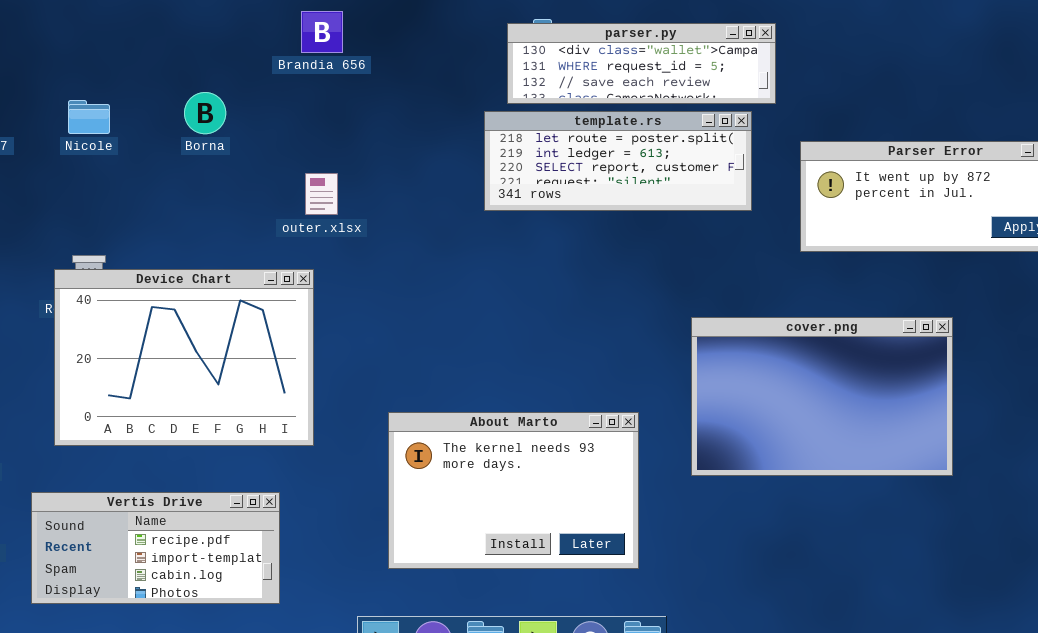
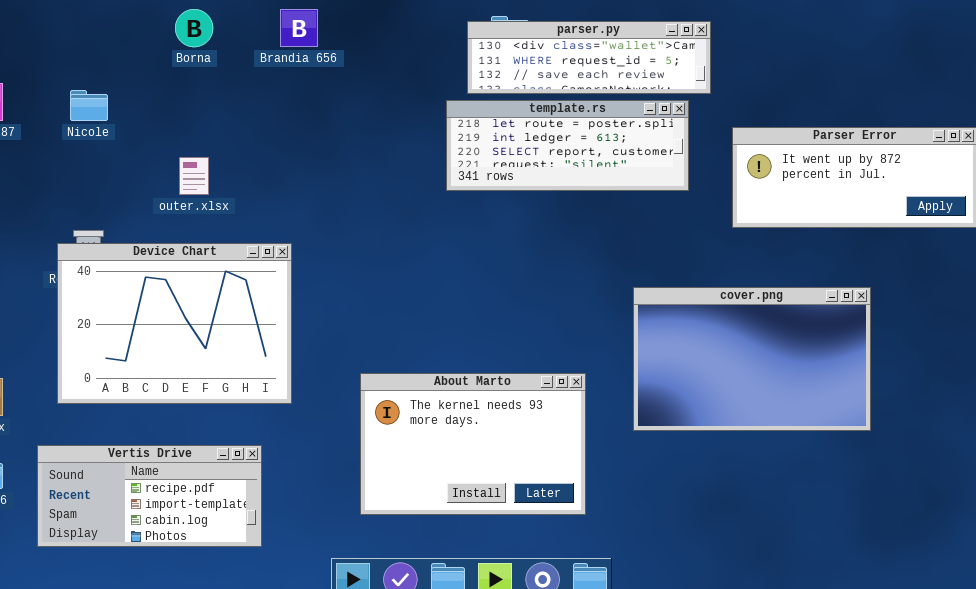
Borna: [184,92,226,134] -> [175,9,213,47], moved
outer.xlsx: [305,173,338,215] -> [179,157,209,195], moved

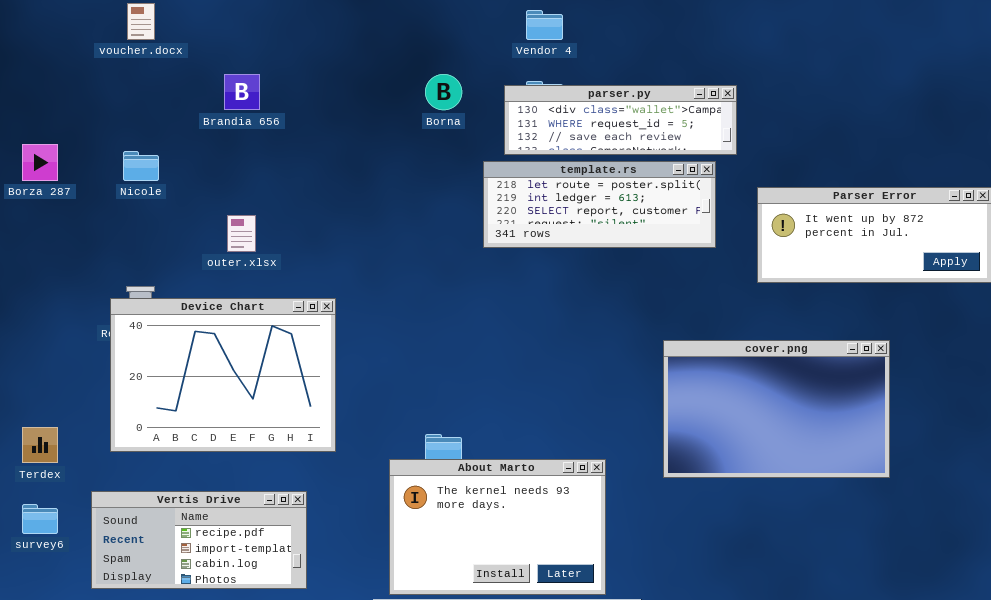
Borna: [175,9,213,47] -> [425,74,462,110], moved
Brandia 656: [280,9,318,47] -> [224,74,260,110], moved
About Marto: [360,373,586,515] -> [389,459,606,595], moved

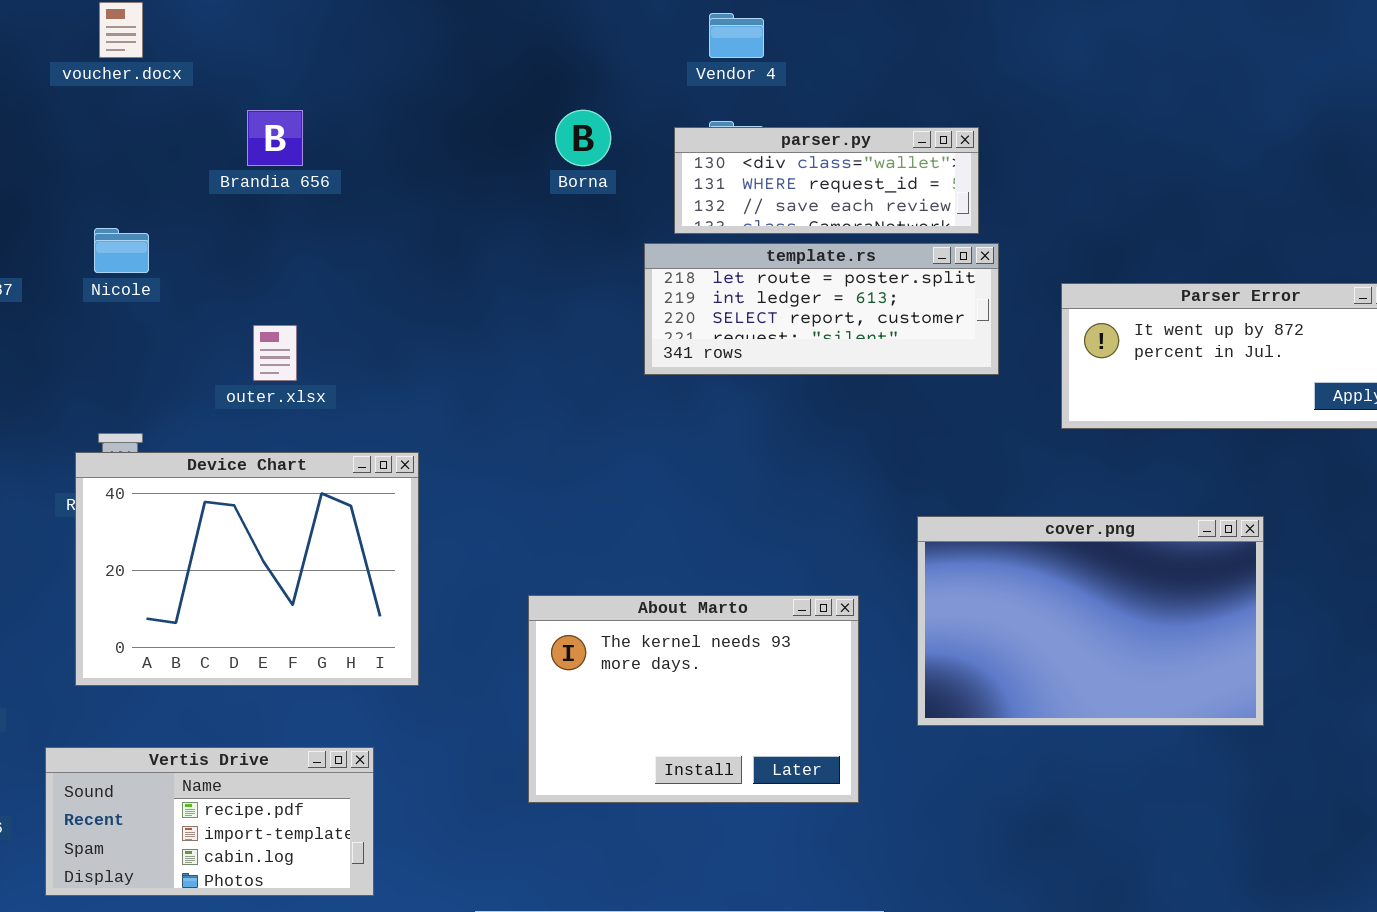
parser.py: [504,85,737,155] -> [674,127,979,234], resized
About Marto: [389,459,606,595] -> [528,595,859,803], moved

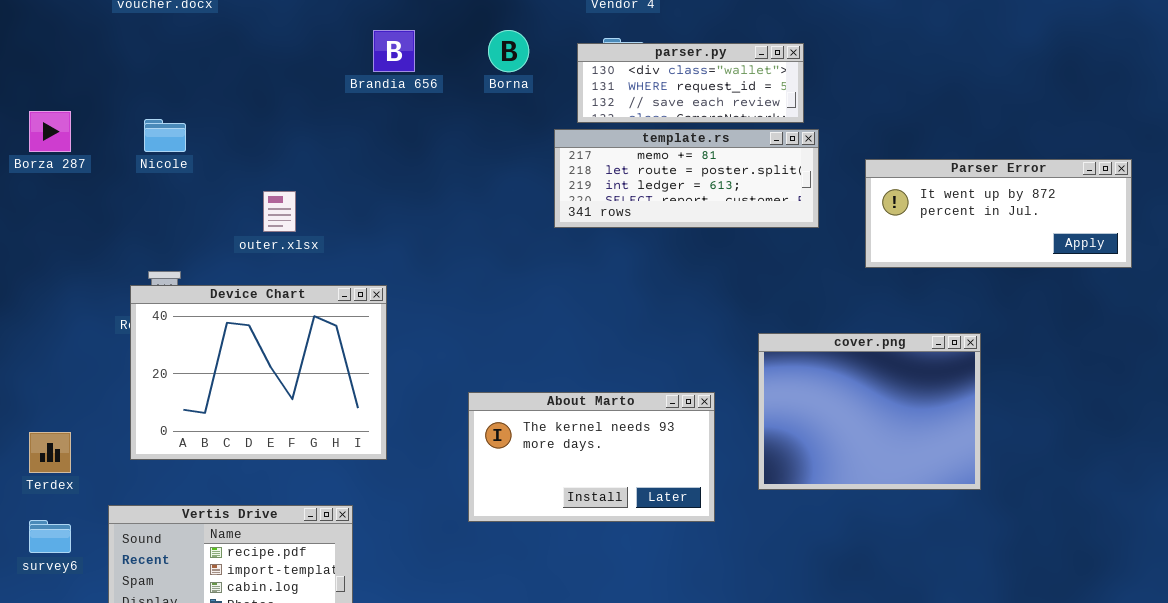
Brandia 656: [247,110,303,166] -> [373,30,415,72], moved
template.rs: [644,243,999,375] -> [554,129,819,228], scrolled up 1 row
cover.png: [917,516,1264,726] -> [758,333,981,490], resized
About Marto: [528,595,859,803] -> [468,392,715,522], resized

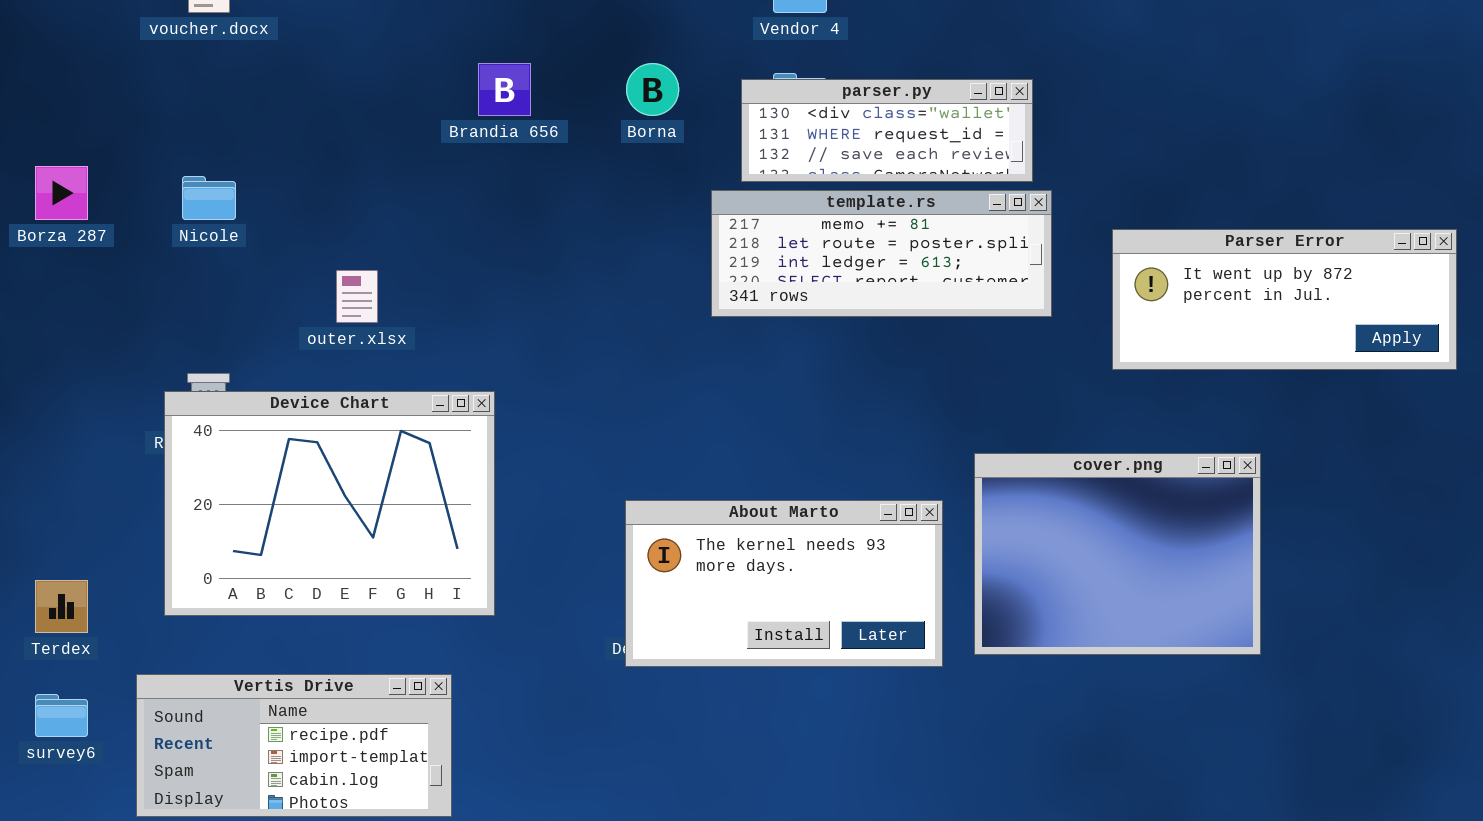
About Marto: [468,392,715,522] -> [625,500,943,667], moved

